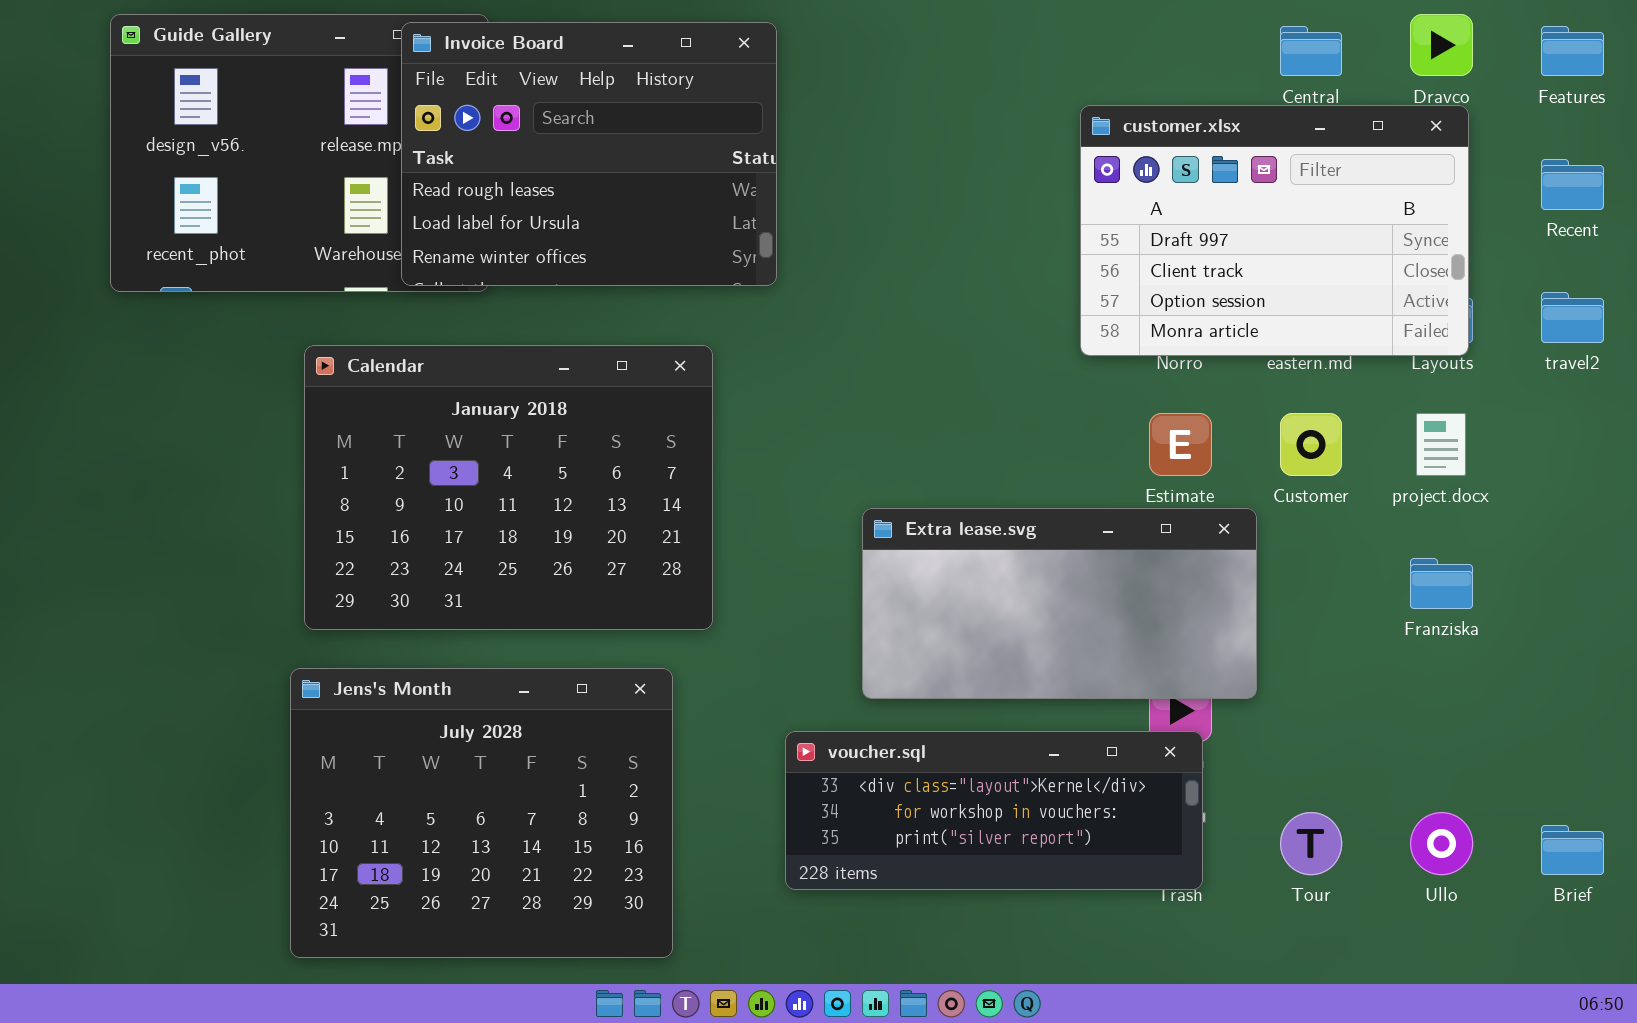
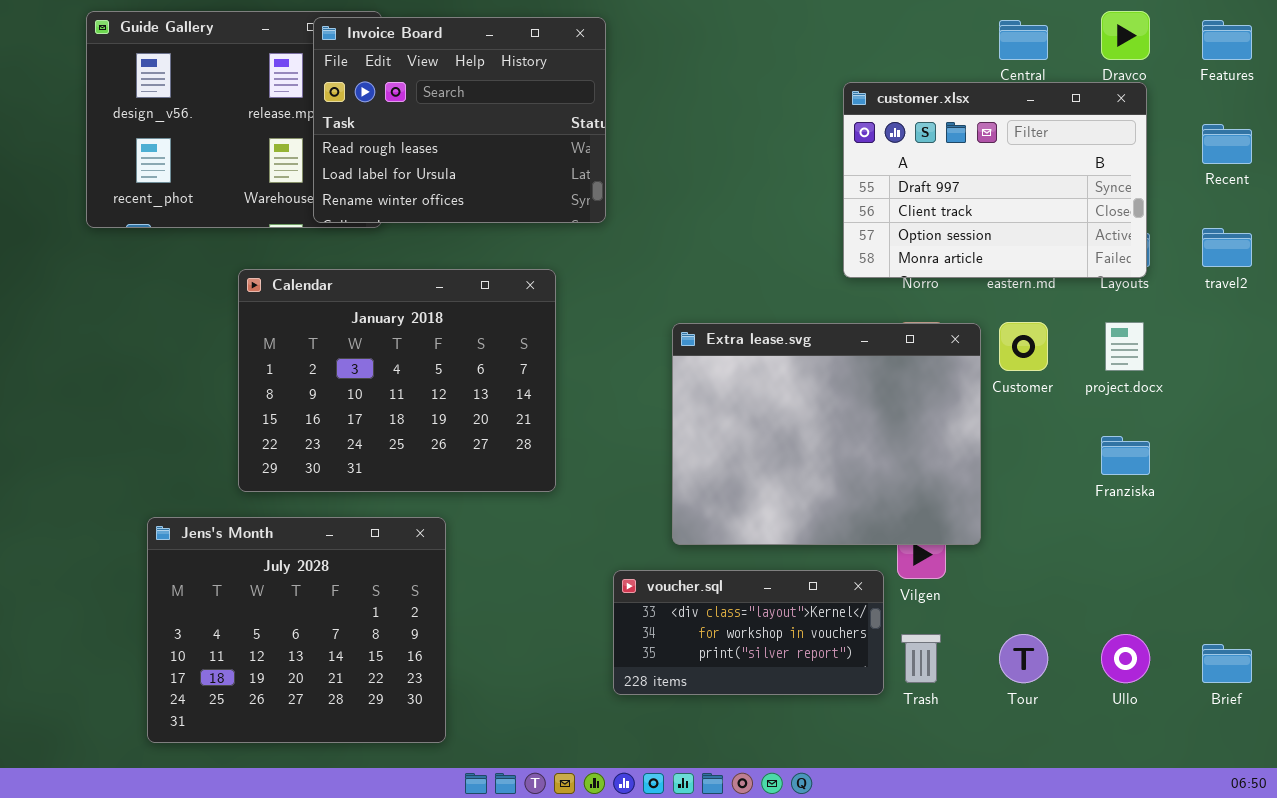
Extra lease.svg: [862,508,1257,699] -> [672,323,981,545], resized
Jens's Month: [290,668,673,958] -> [147,517,446,743], moved
voucher.sql: [785,731,1203,890] -> [613,570,884,695], resized

